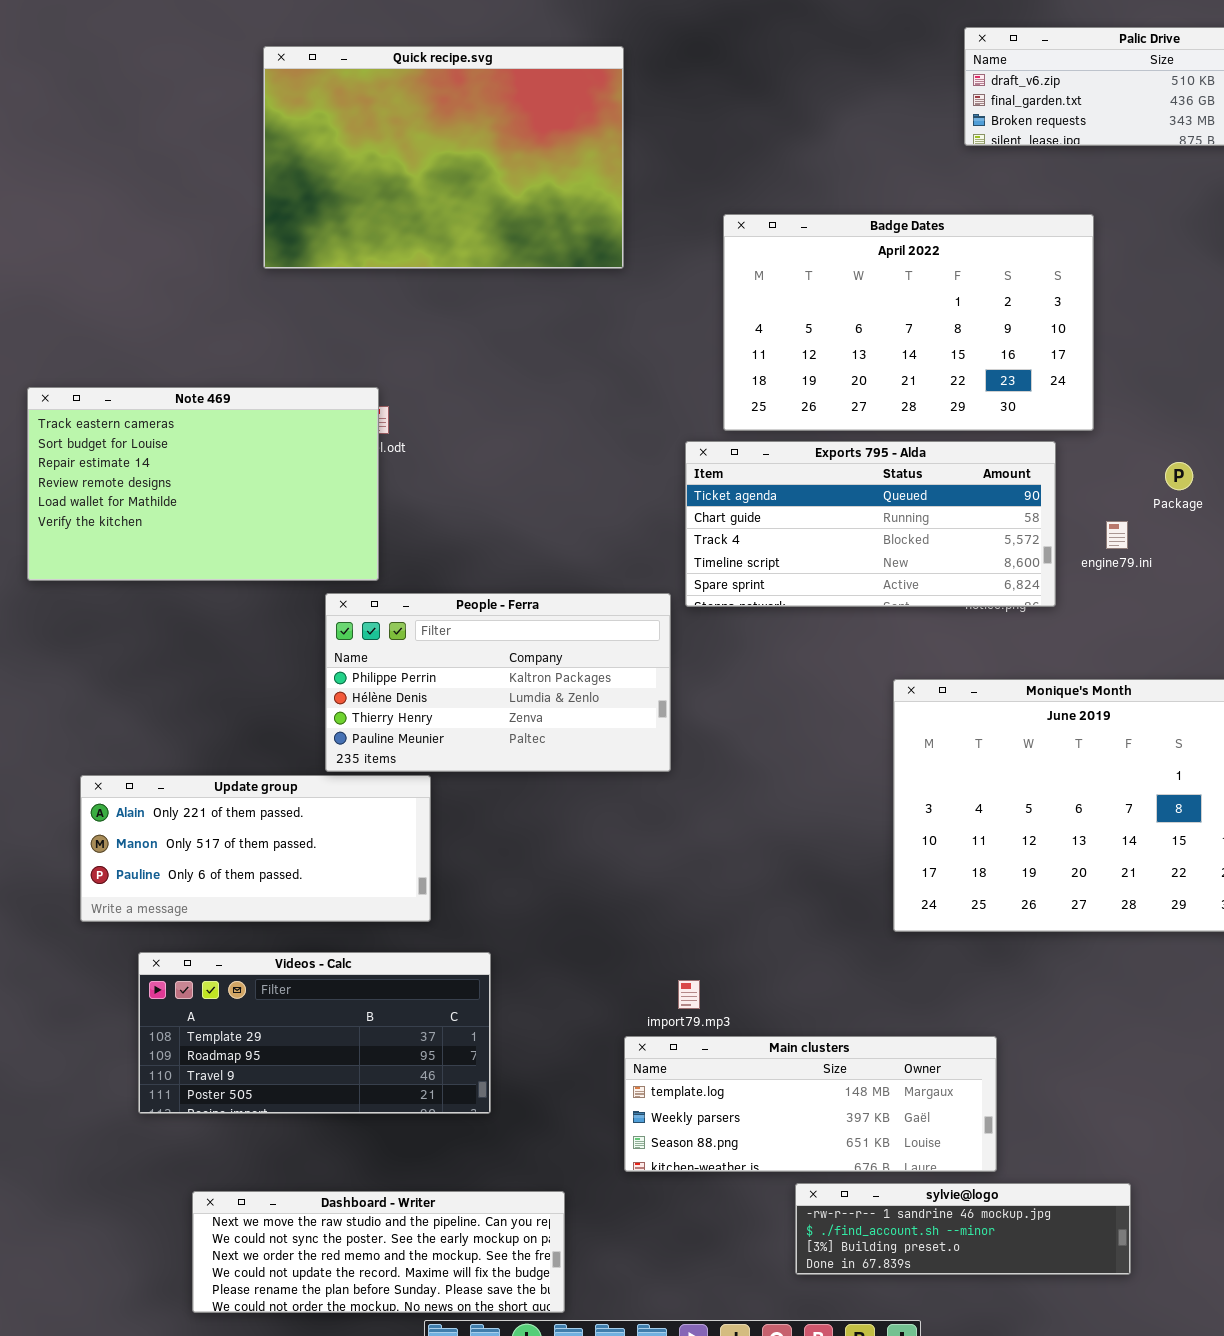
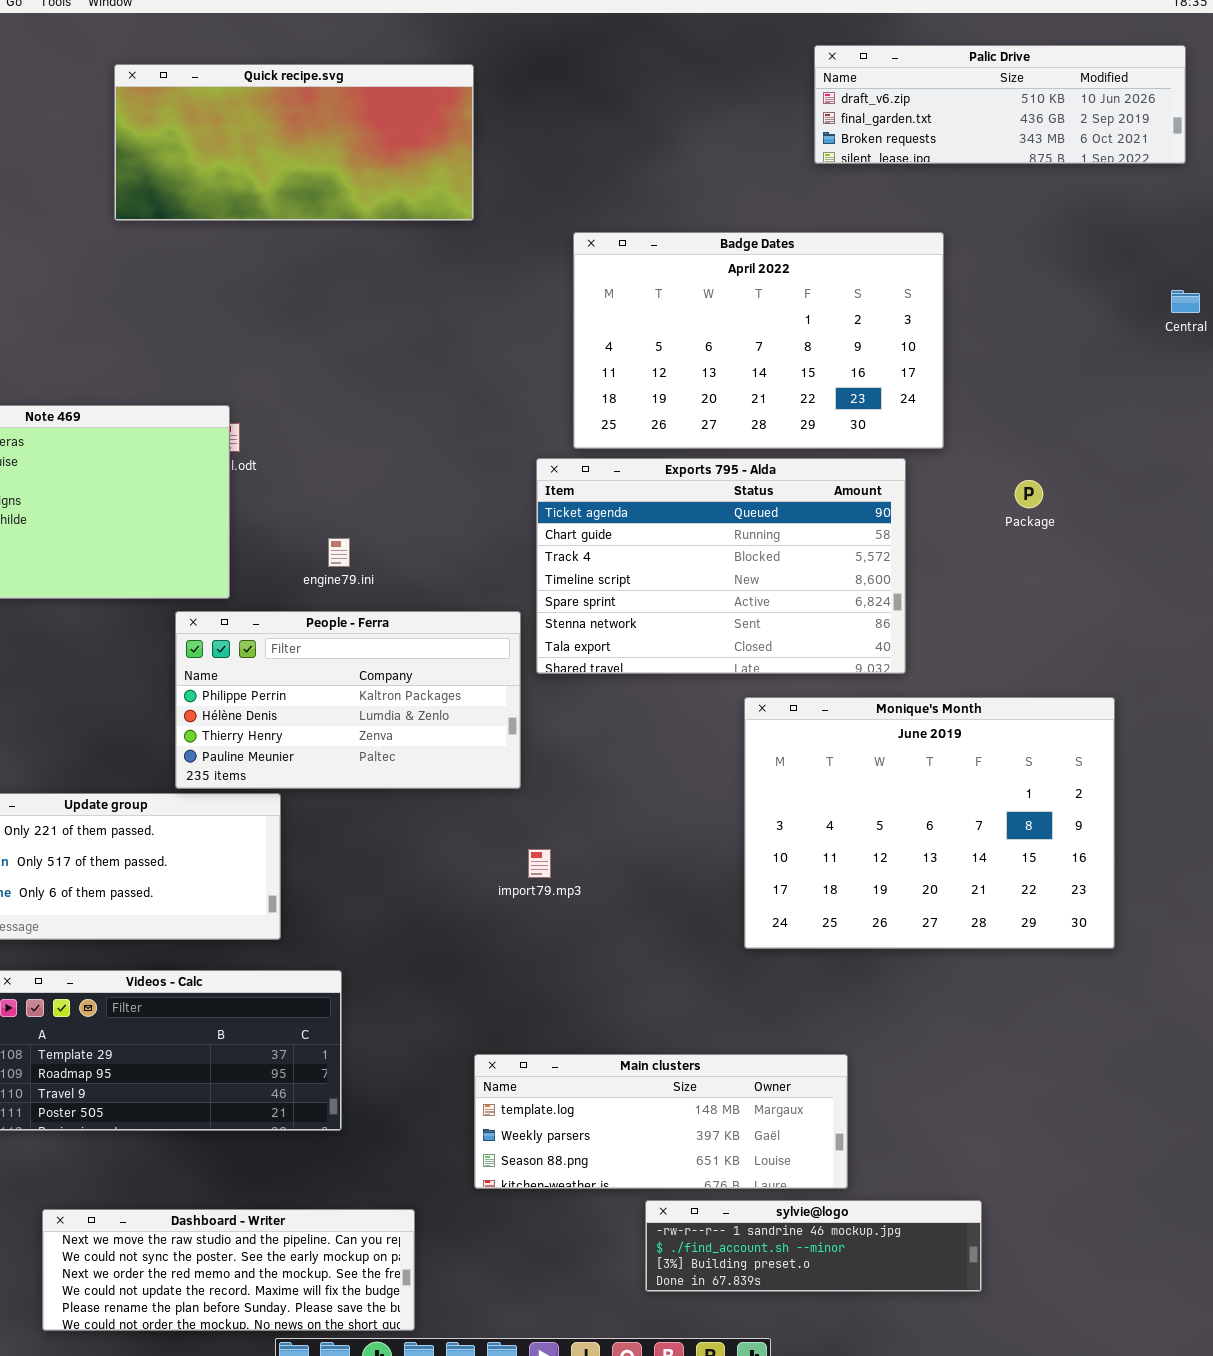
Quick recipe.svg: [263,46,624,269] -> [114,64,474,221], resized
Exports 795 - Alda: [685,441,1056,607] -> [536,458,906,674], resized
engine79.ini: [1106,521,1128,549] -> [328,538,350,567], moved
import79.mp3: [678,980,700,1009] -> [528,849,551,878], moved

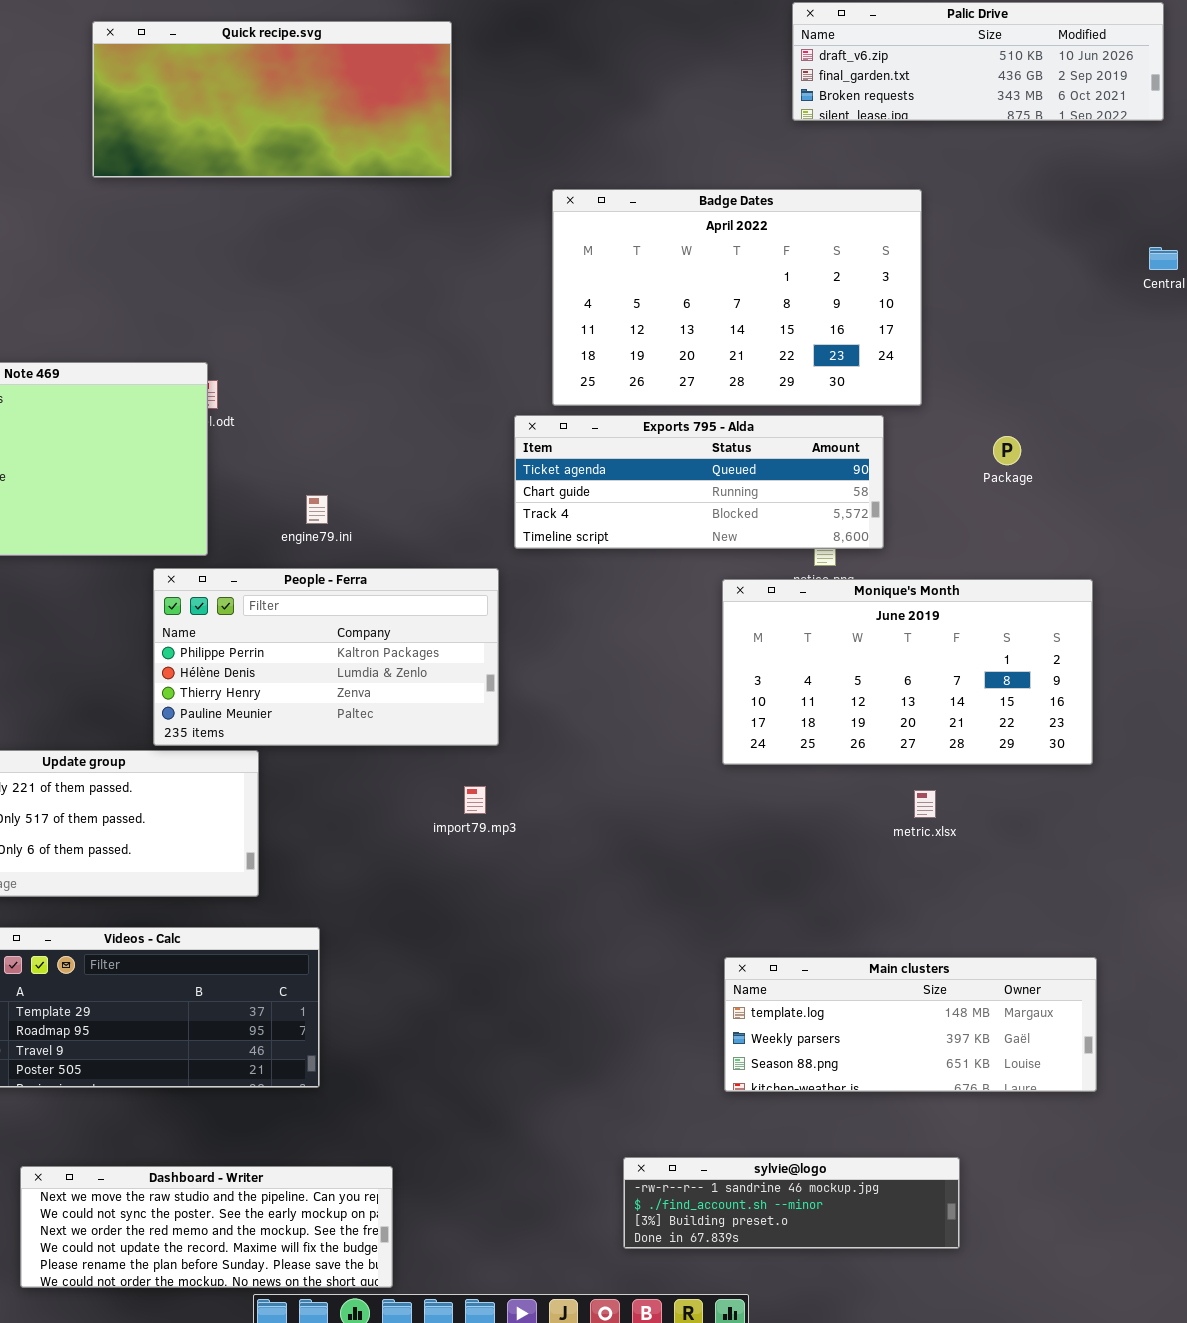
Exports 795 - Alda: [536,458,906,674] -> [514,415,884,549], resized
Monique's Month: [744,697,1115,949] -> [722,579,1093,765], moved, resized
import79.mp3: [528,849,551,878] -> [464,786,486,814], moved
Main clusters: [474,1054,848,1189] -> [724,957,1097,1092], moved

